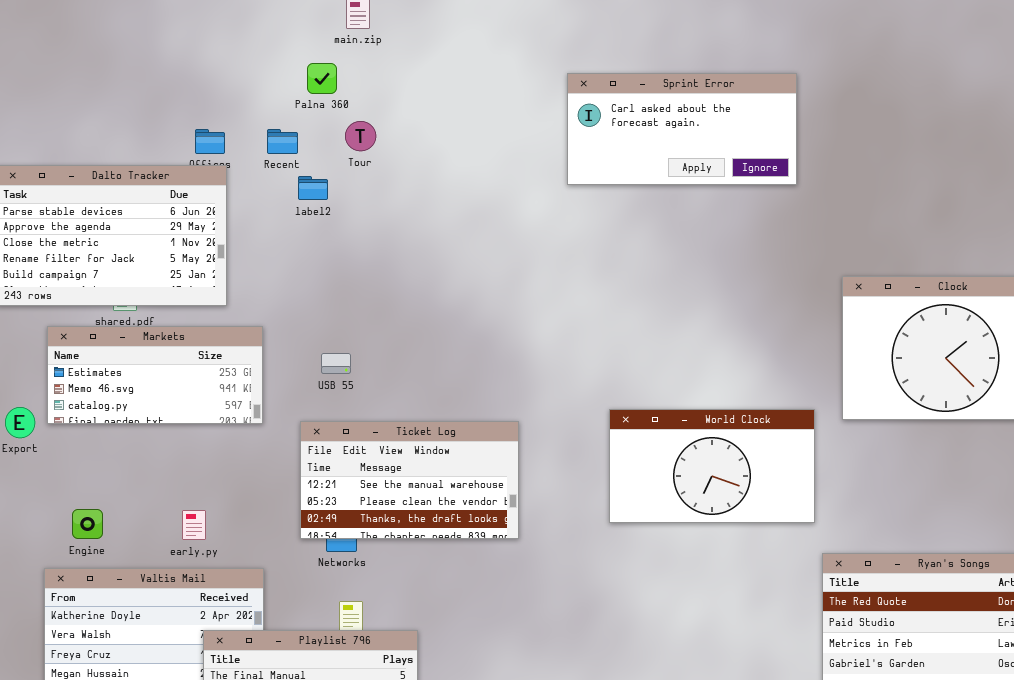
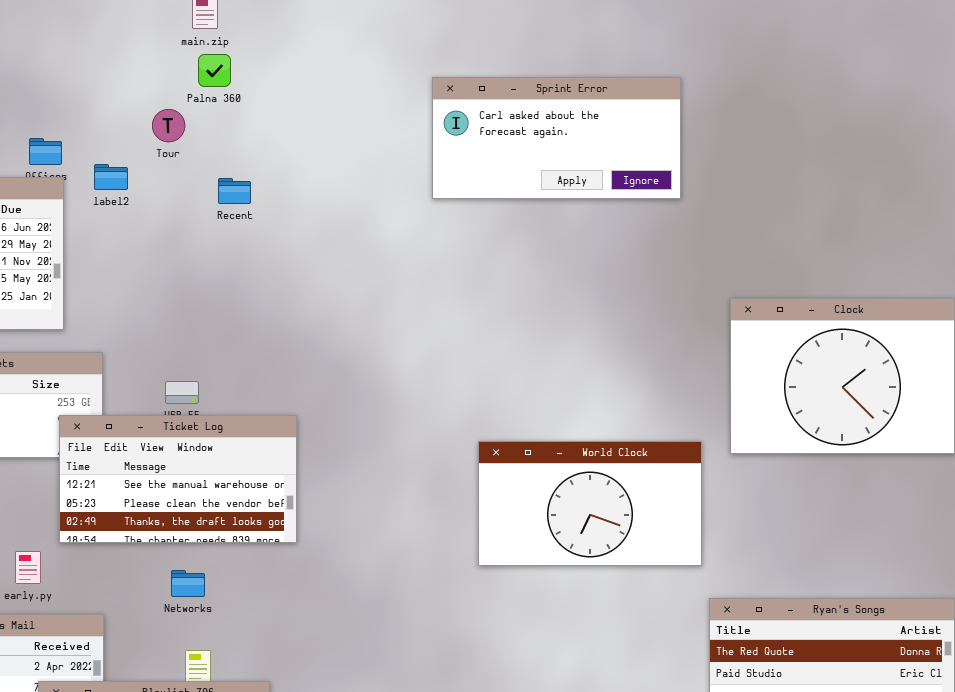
Palna 360: [307,63,337,94] -> [198,54,231,87], moved
Tour: [345,121,376,151] -> [152,109,185,142], moved
Recent: [267,129,298,154] -> [218,178,251,204], moved
label2: [298,176,328,200] -> [94,164,128,190], moved
Ticket Log: [300,421,519,539] -> [59,415,297,543], moved

